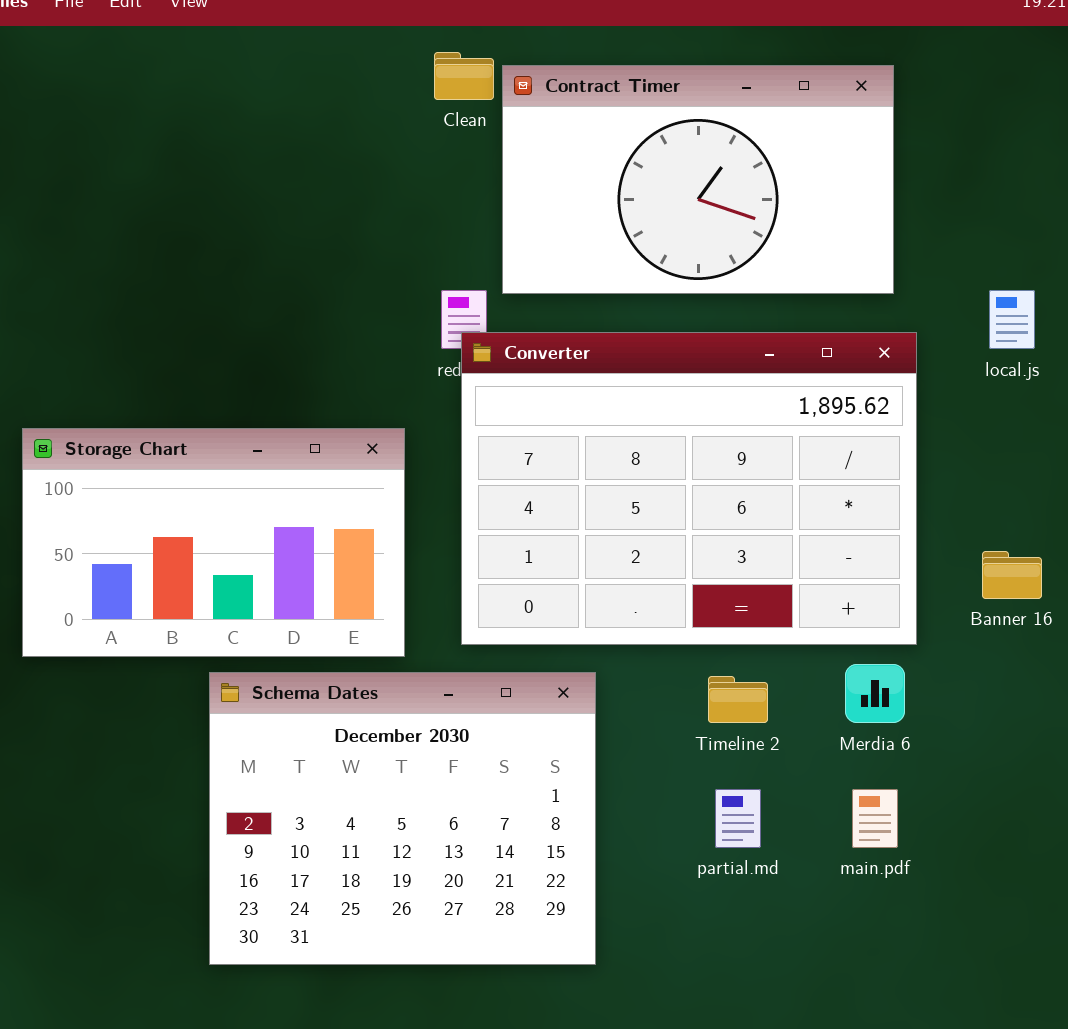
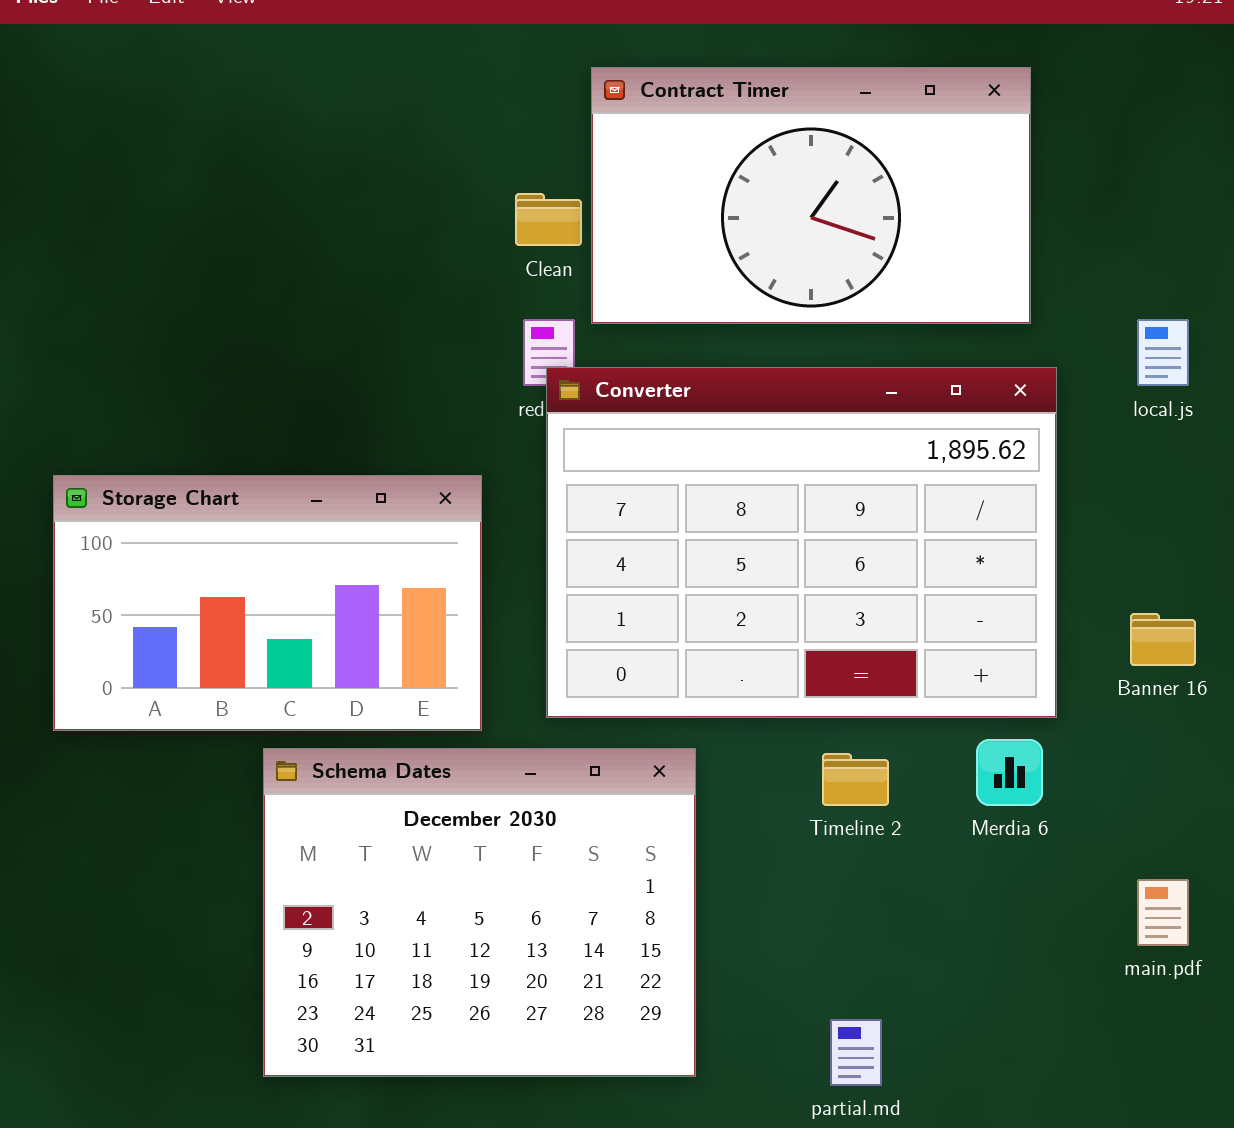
Clean: [434,52,494,100] -> [515,193,582,246], moved
partial.md: [715,789,761,848] -> [830,1019,882,1086], moved
main.pdf: [852,789,898,848] -> [1137,879,1189,946], moved

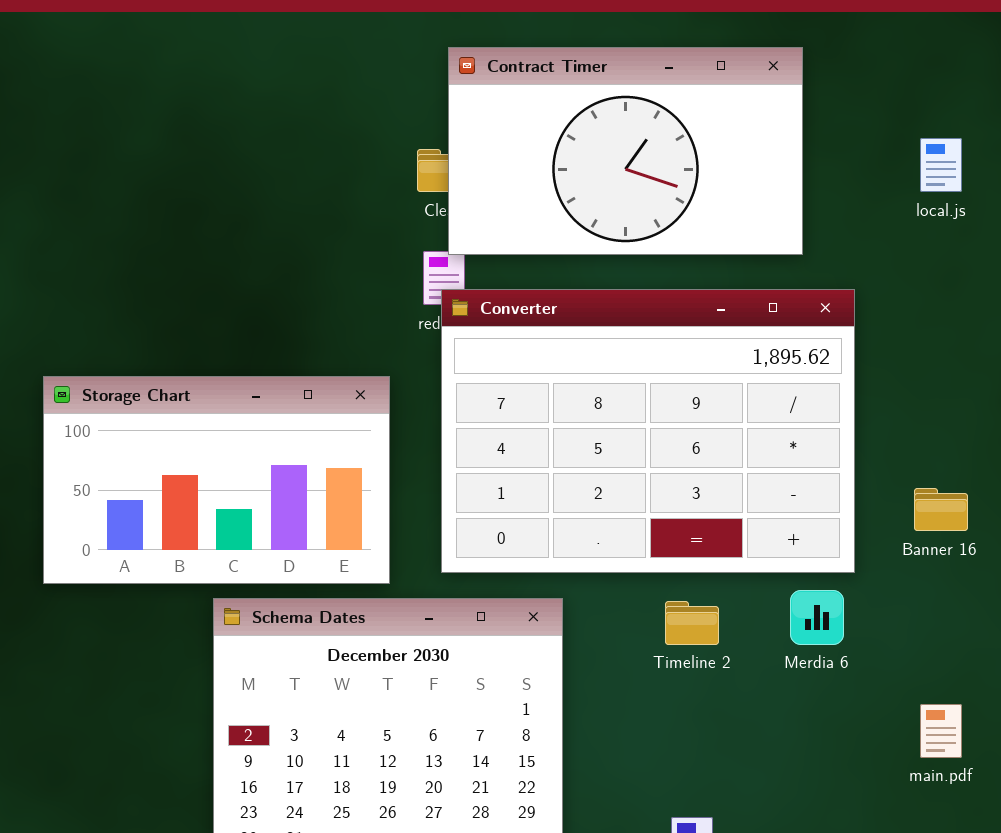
Contract Timer: [591,67,1031,324] -> [448,47,803,255], moved
local.js: [1137,319,1189,386] -> [920,138,962,192], moved

